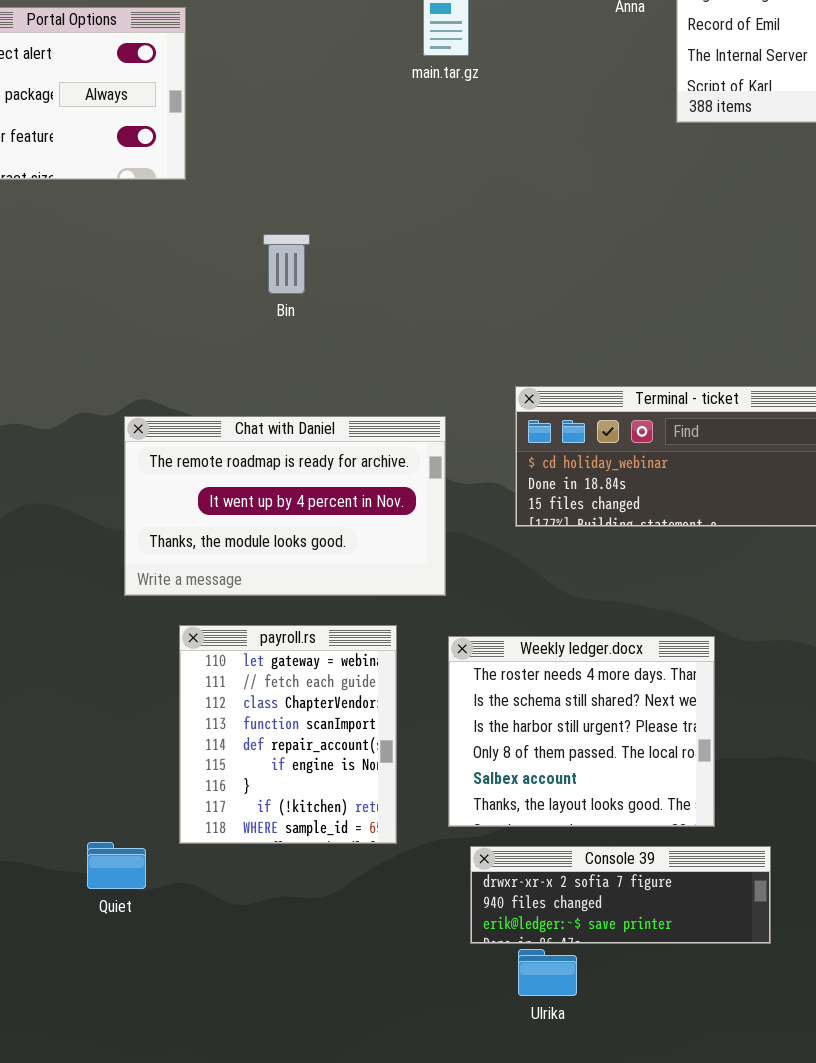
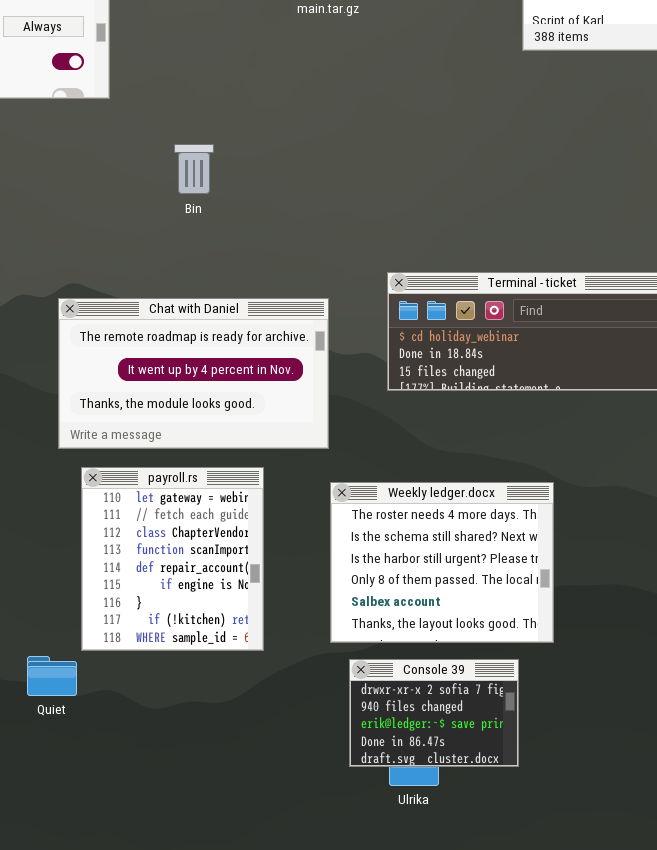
payroll.rs: [179,625,397,844] -> [81,467,264,651], moved
Console 39: [470,846,771,944] -> [349,659,519,767], resized

